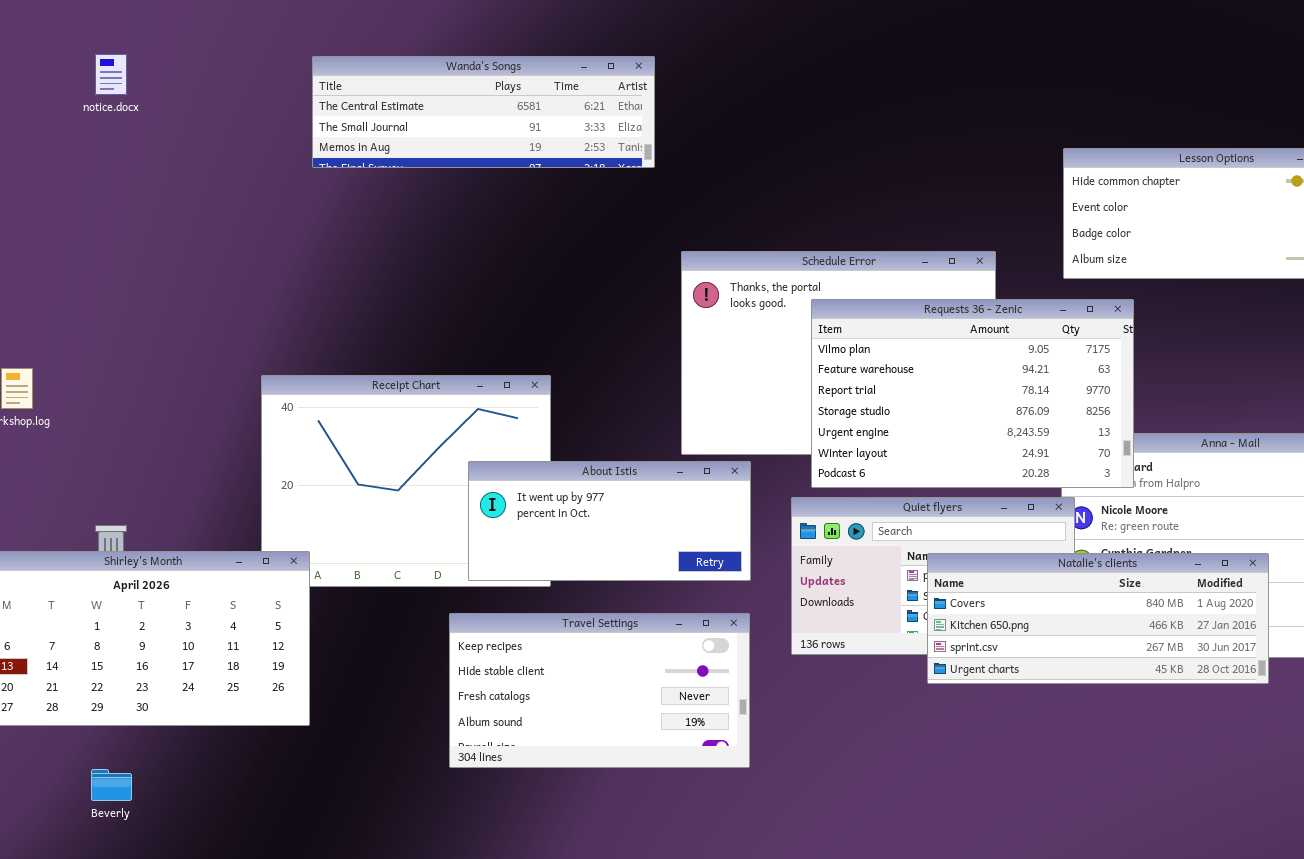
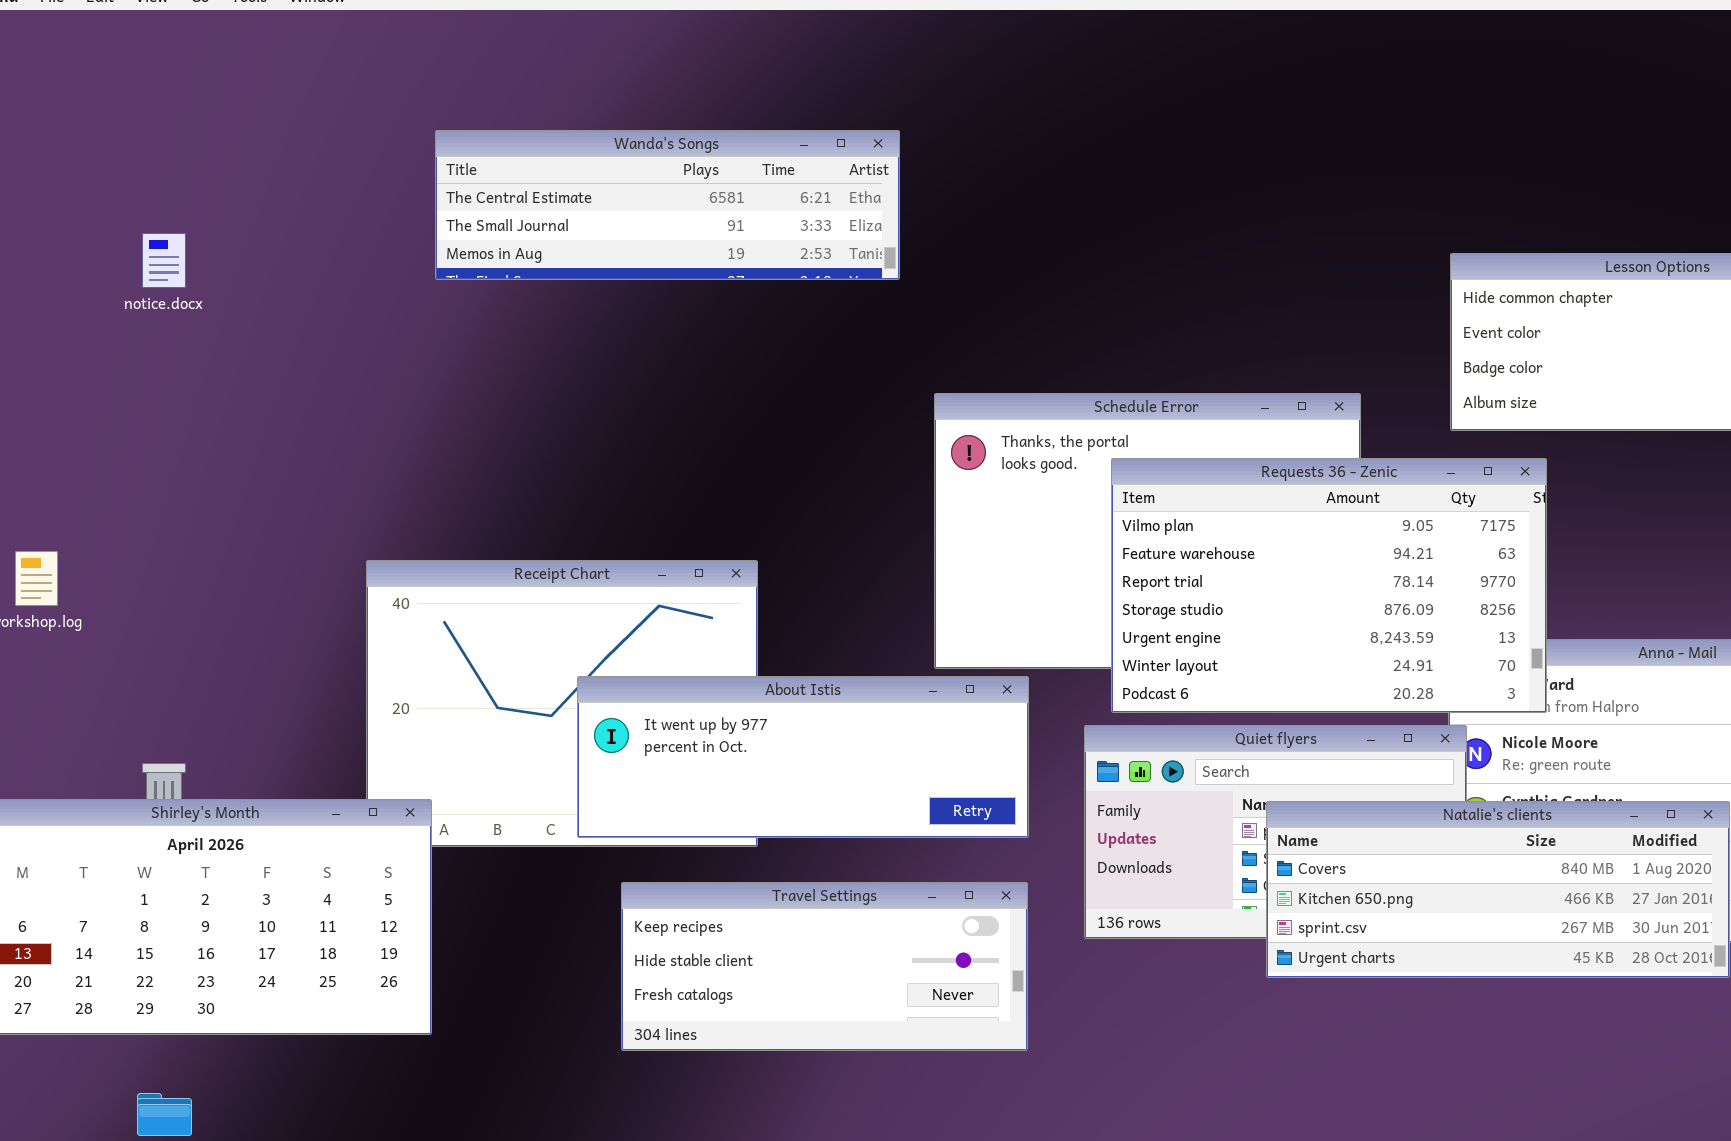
notice.docx: [95,54,127,95] -> [142,233,186,288], moved
About Istis: [468,461,751,581] -> [577,676,1029,838], resized
Travel Settings: [449,613,750,768] -> [621,882,1028,1051], resized

